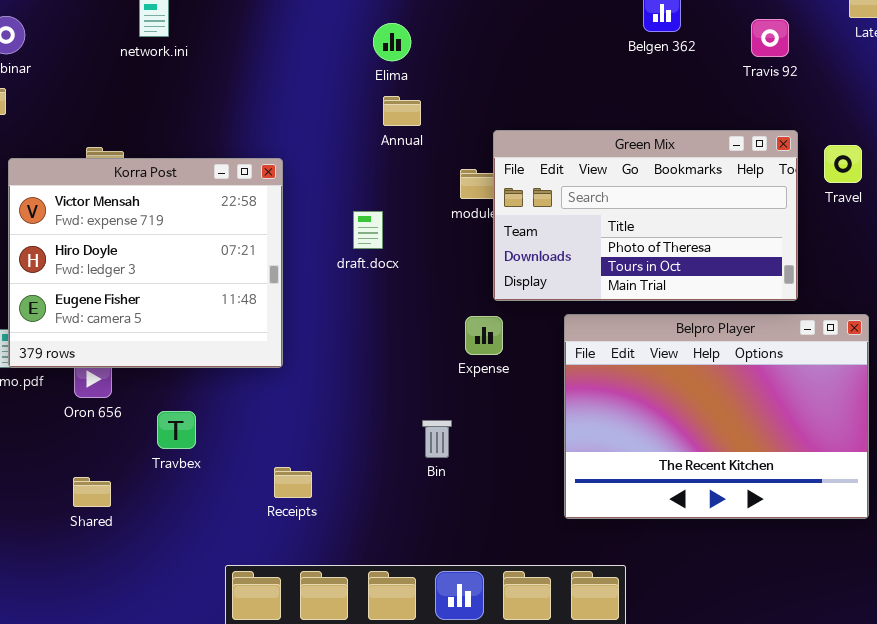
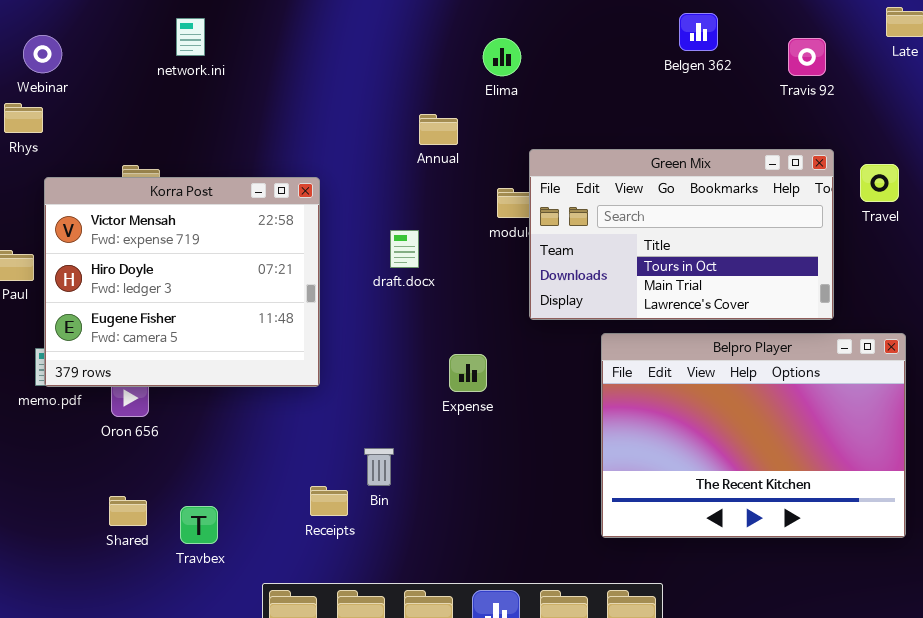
Elima: [373,23,411,61] -> [483,38,521,76], moved
Green Mix: [493,130,798,301] -> [529,149,834,320], scrolled down 1 row
Expense: [465,316,503,355] -> [449,354,487,392], moved
Travbex: [157,411,196,449] -> [180,506,218,544], moved
Bin: [422,420,452,458] -> [364,448,394,486], moved

